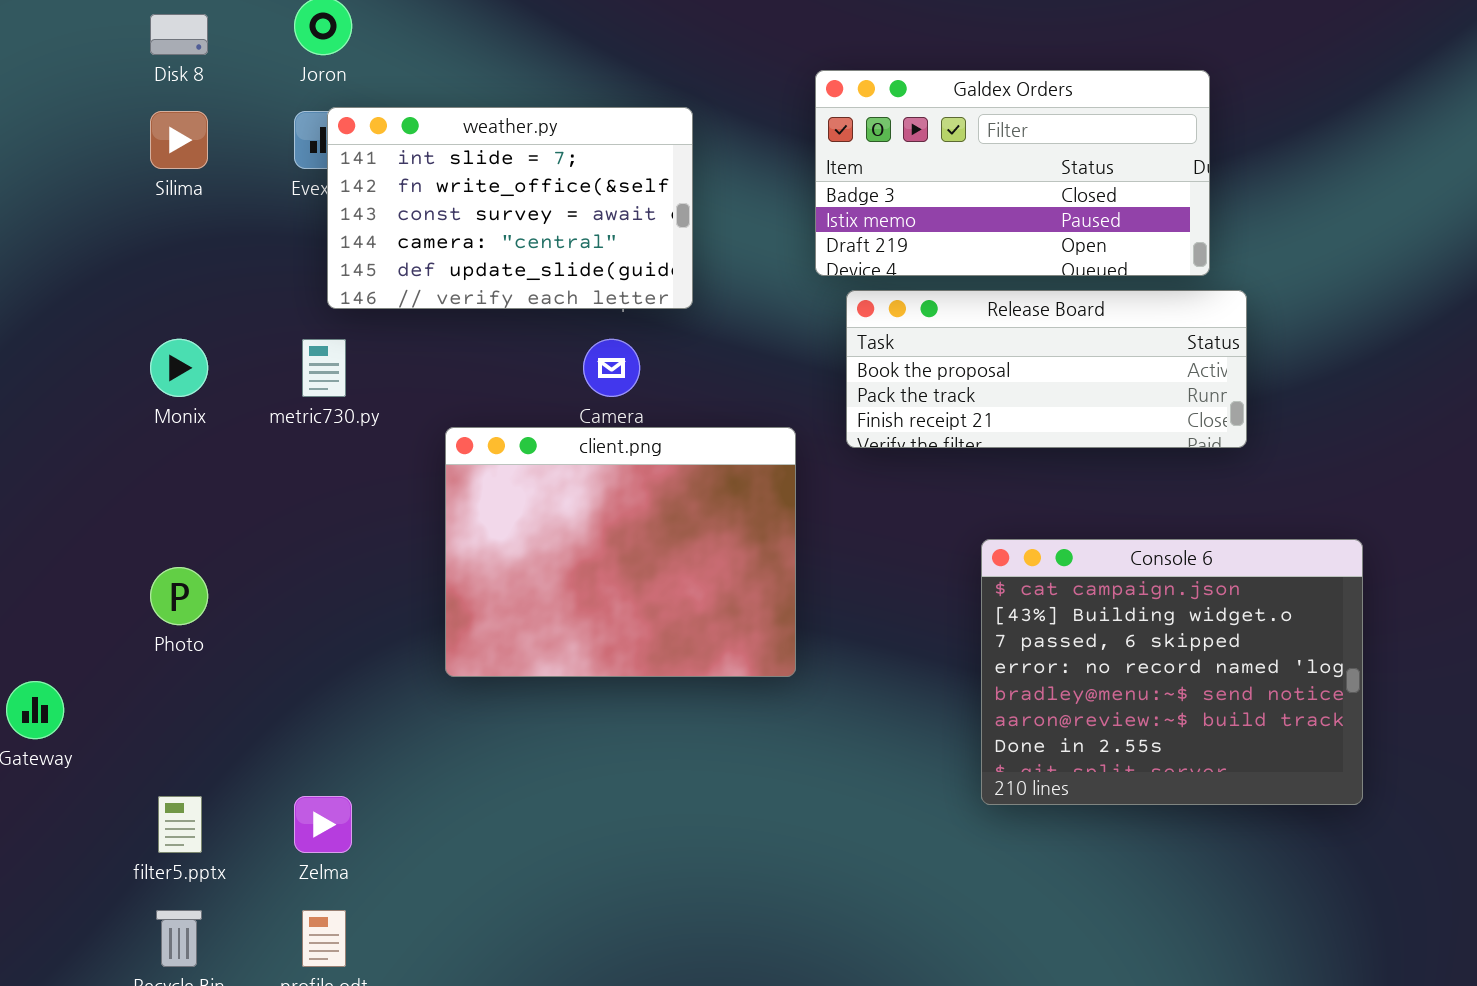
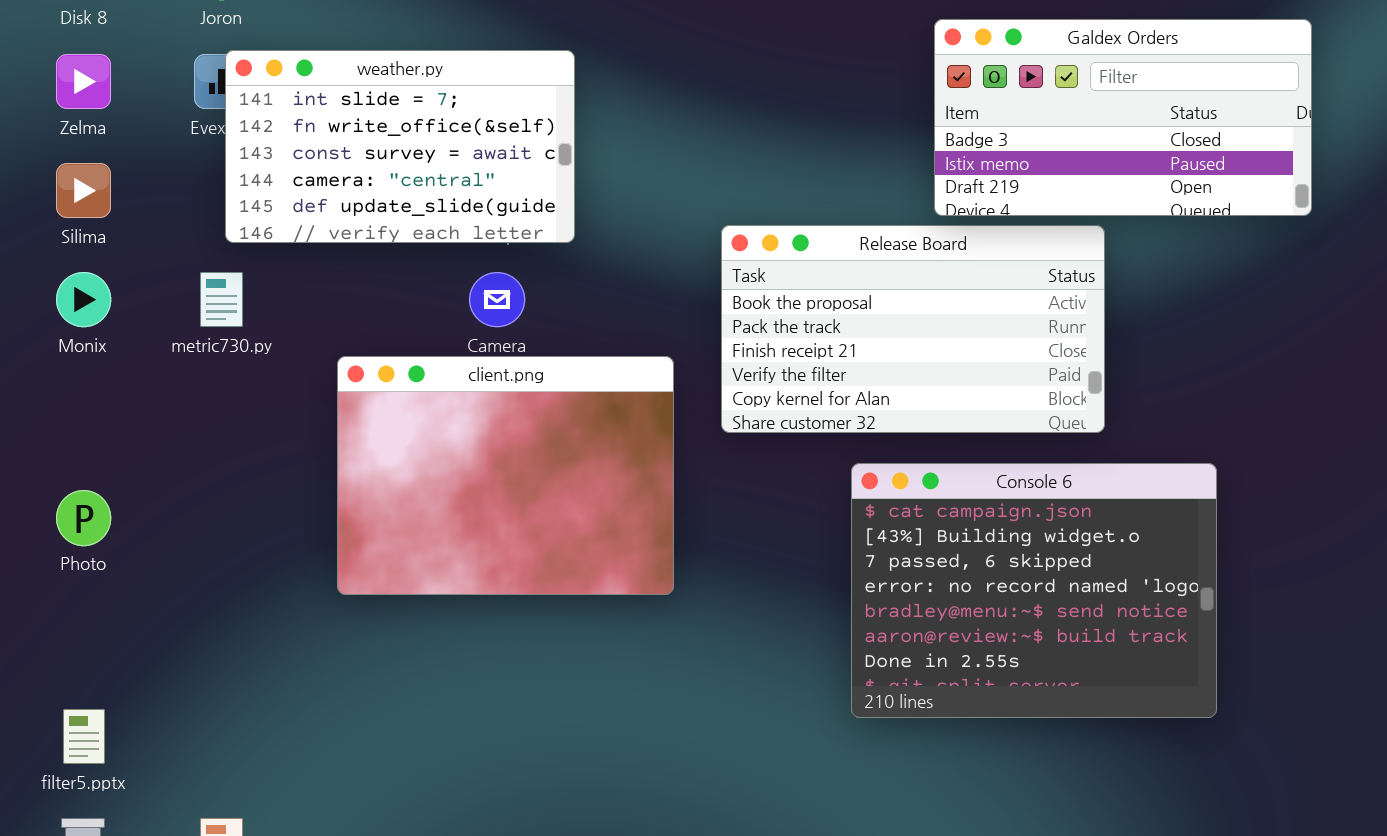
Galdex Orders: [815,70,1210,276] -> [934,19,1312,216], moved
Silima: [150,111,208,169] -> [56,163,111,218], moved
Release Board: [846,290,1247,448] -> [721,225,1105,433], resized
Zelma: [294,796,352,853] -> [56,54,111,109], moved

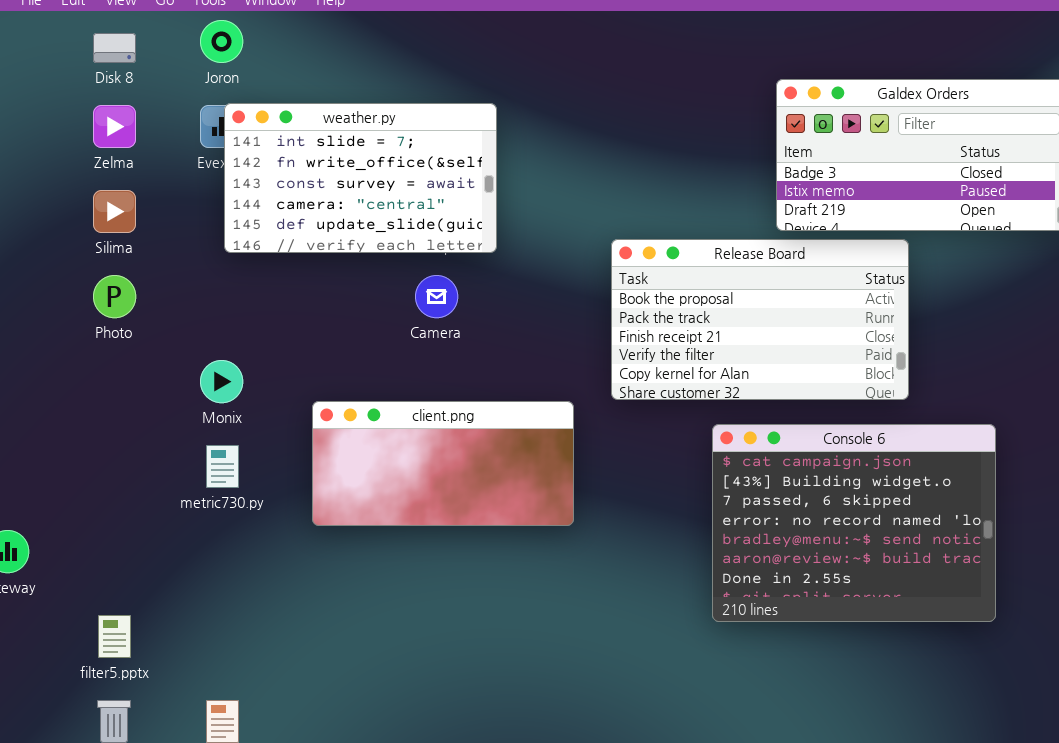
Monix: [56,272,111,327] -> [200,360,243,403], moved
metric730.py: [200,272,243,327] -> [206,445,239,488], moved
client.png: [337,356,674,595] -> [312,401,574,526], resized
Photo: [56,490,111,546] -> [93,275,136,318], moved

